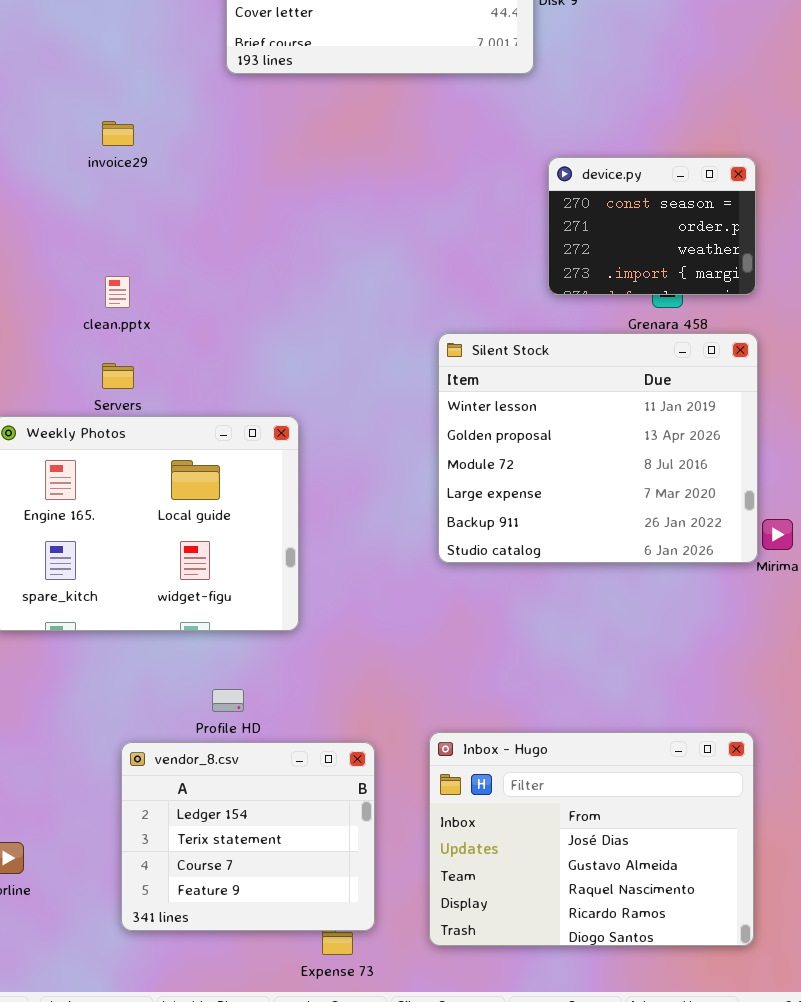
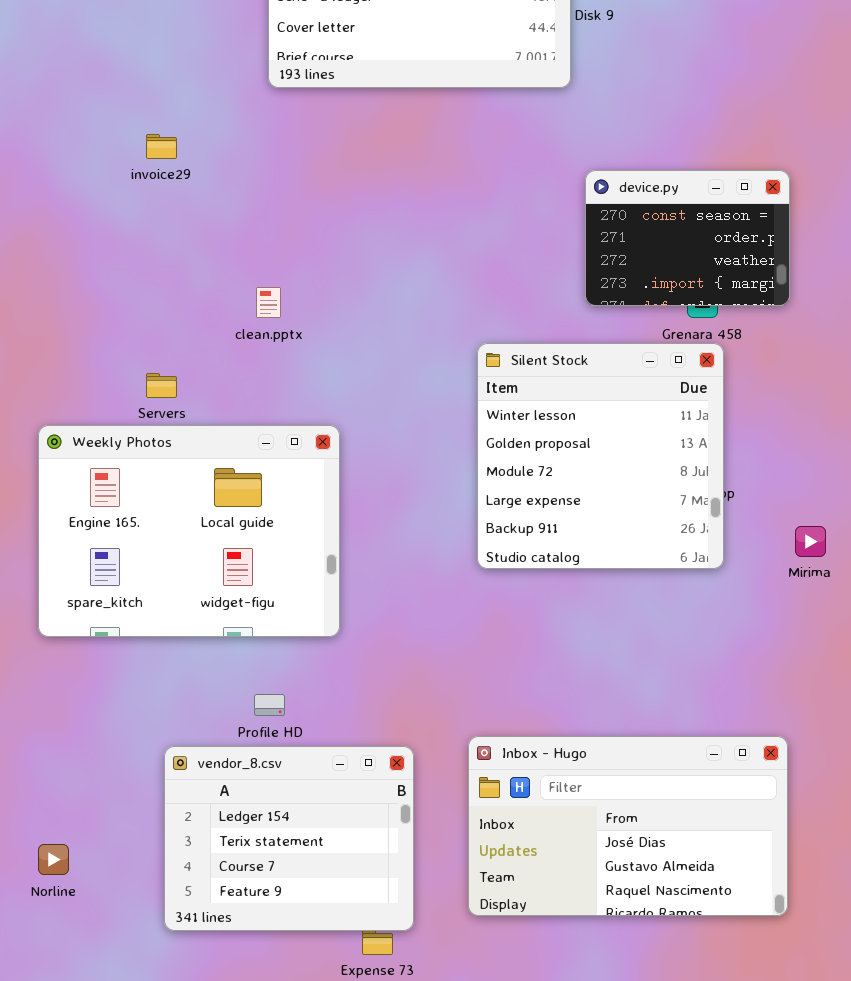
clean.pptx: [105,276,130,308] -> [256,287,281,318], moved
Silent Stock: [438,333,758,563] -> [477,343,724,569], resized
Inbox - Hugo: [429,732,754,946] -> [468,736,788,916], resized

